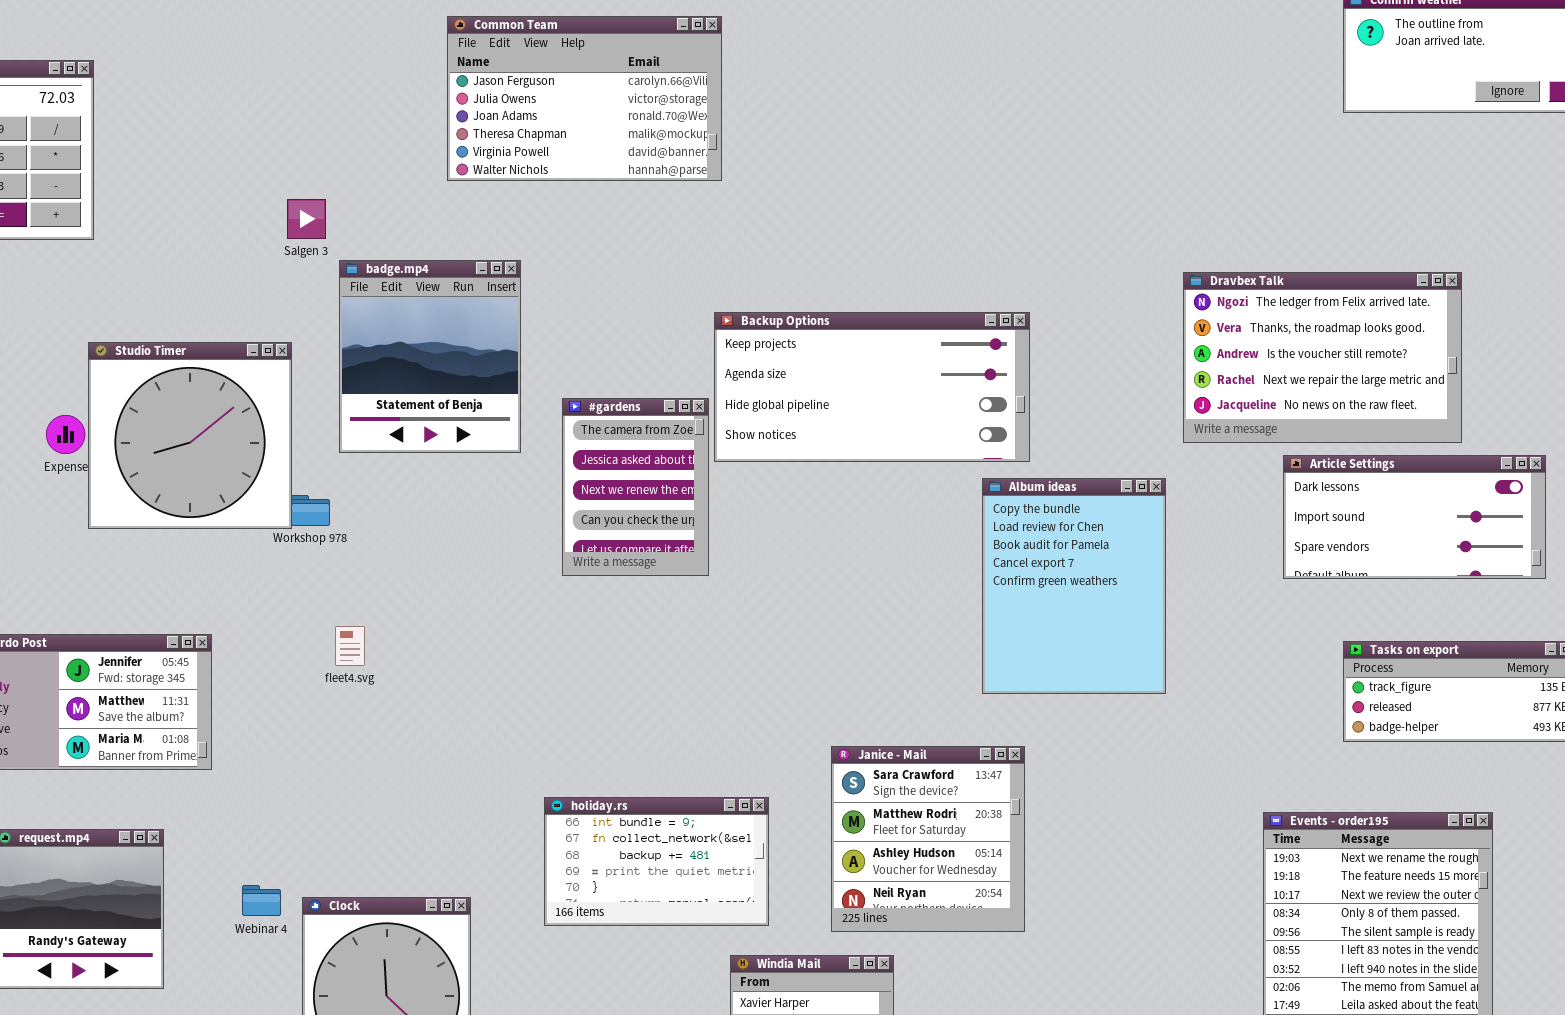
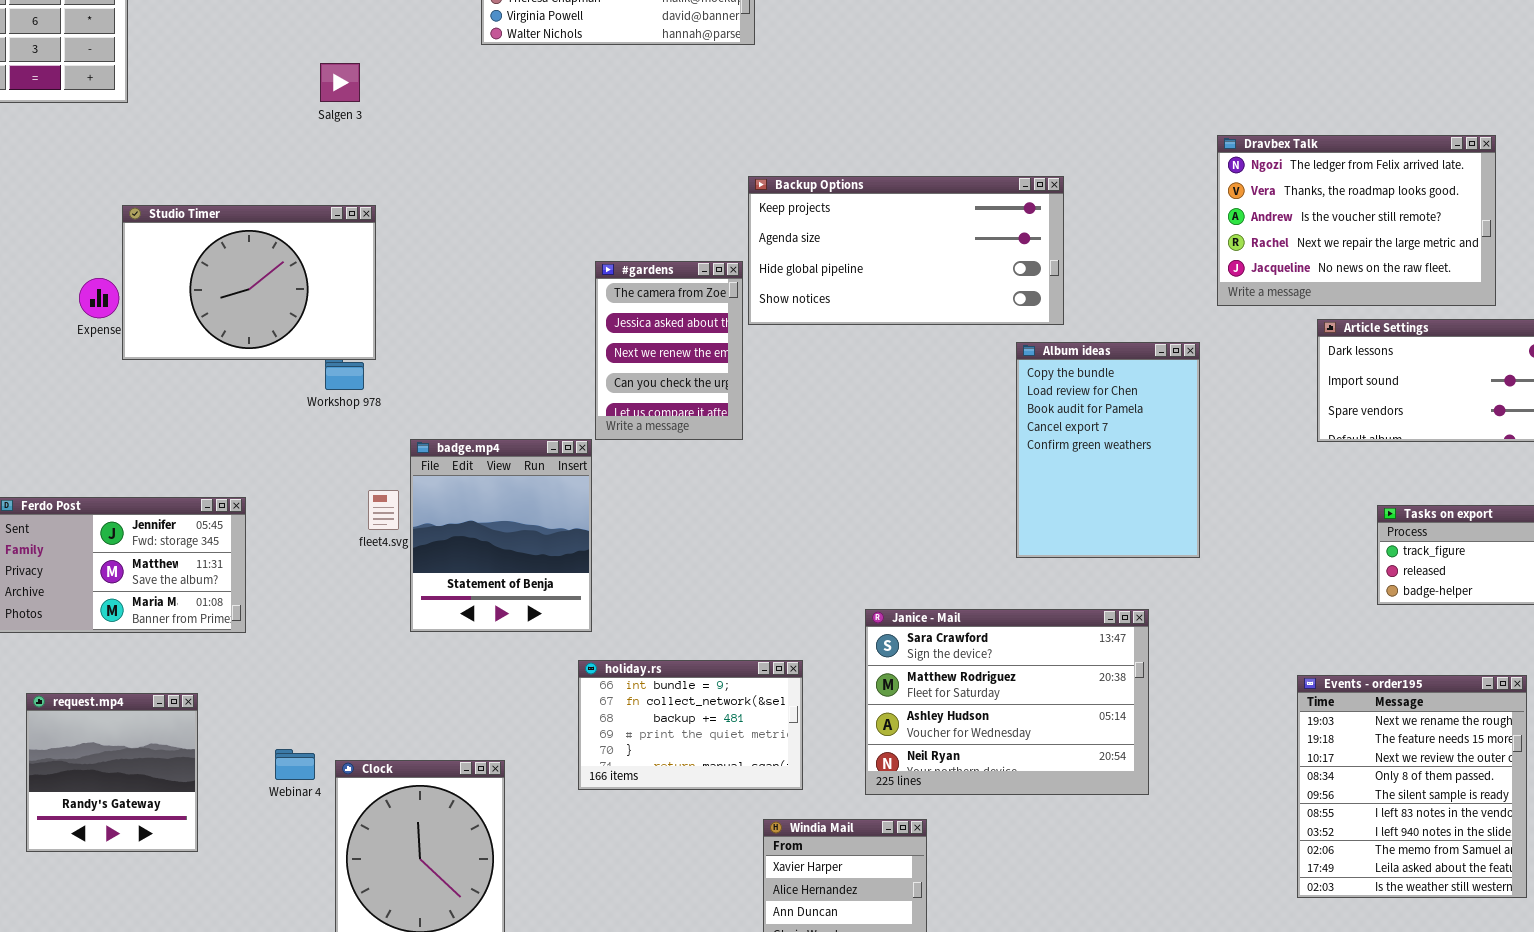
badge.mp4: [339,260,521,453] -> [410,439,592,632], moved
Studio Timer: [88,342,292,529] -> [122,205,376,360], resized
Janice - Mail: [831,746,1025,932] -> [865,609,1149,795], resized

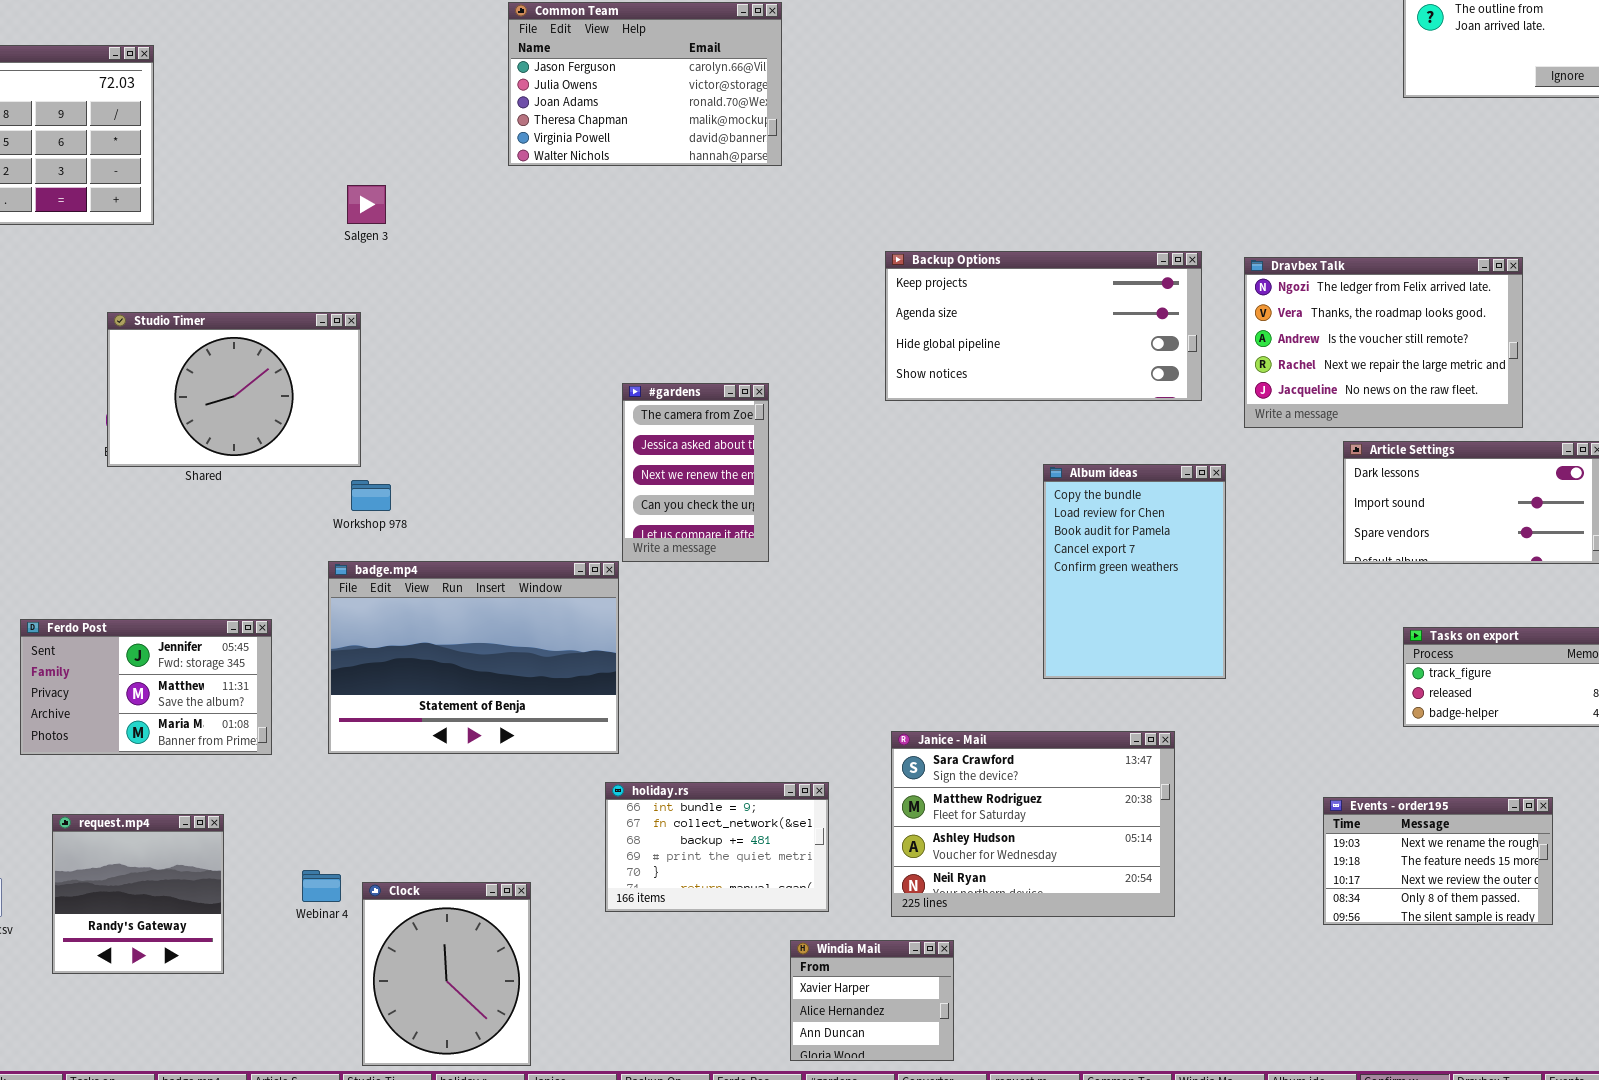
Backup Options: [748,176,1064,325] -> [885,251,1202,401], moved
Studio Timer: [122,205,376,360] -> [107,312,361,467], moved
badge.mp4: [410,439,592,632] -> [328,561,619,754], resized
Events - order195: [1297,675,1527,898] -> [1323,797,1553,925], resized

